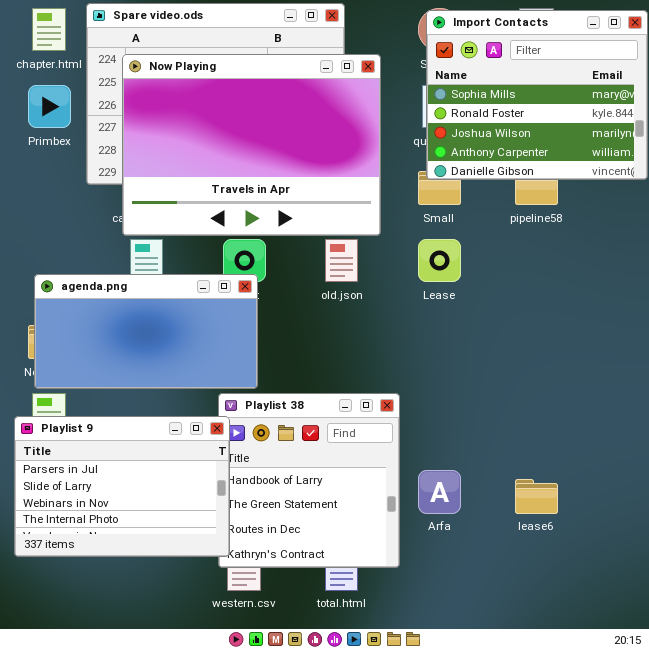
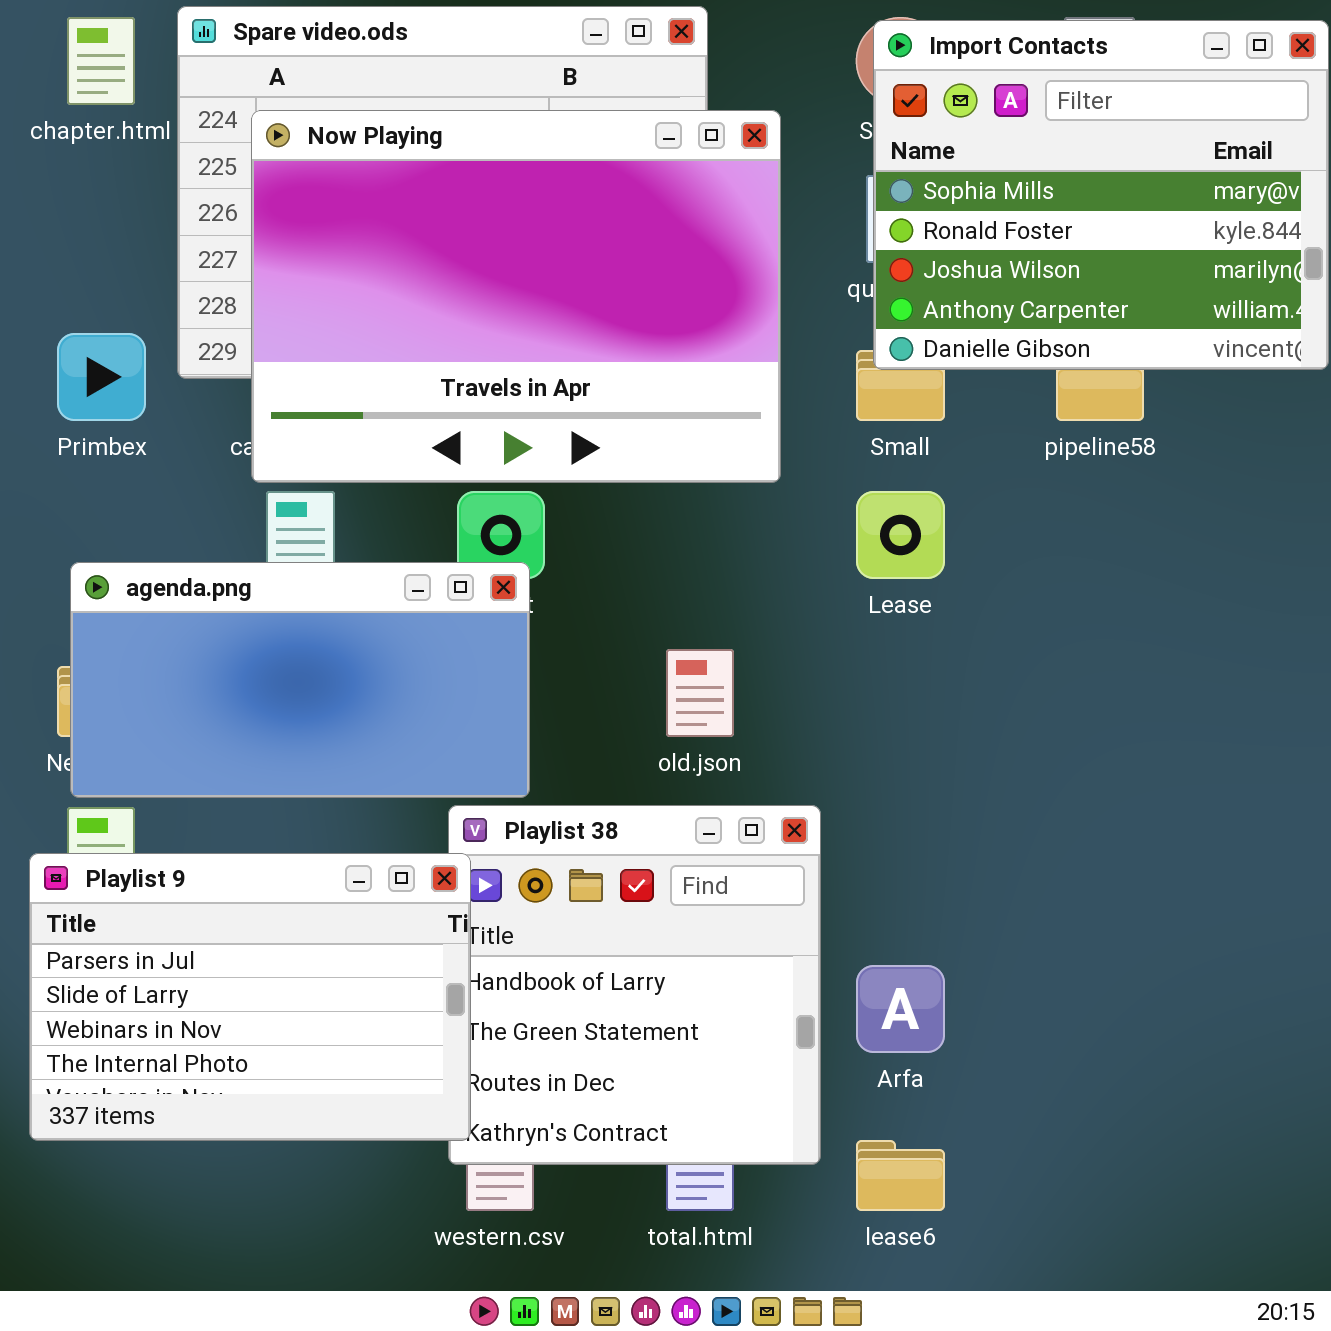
Primbex: [28,85,71,128] -> [57,333,146,421], moved
old.json: [325,239,358,282] -> [666,649,734,737], moved
lease6: [515,479,558,514] -> [856,1140,945,1211], moved

